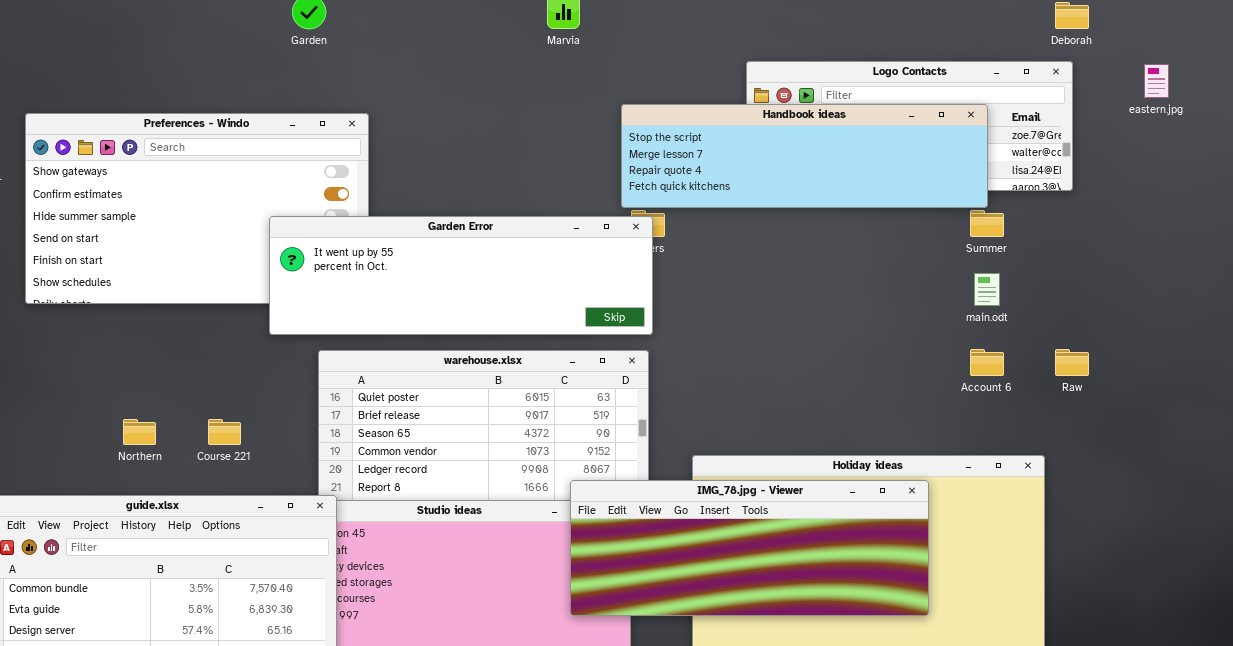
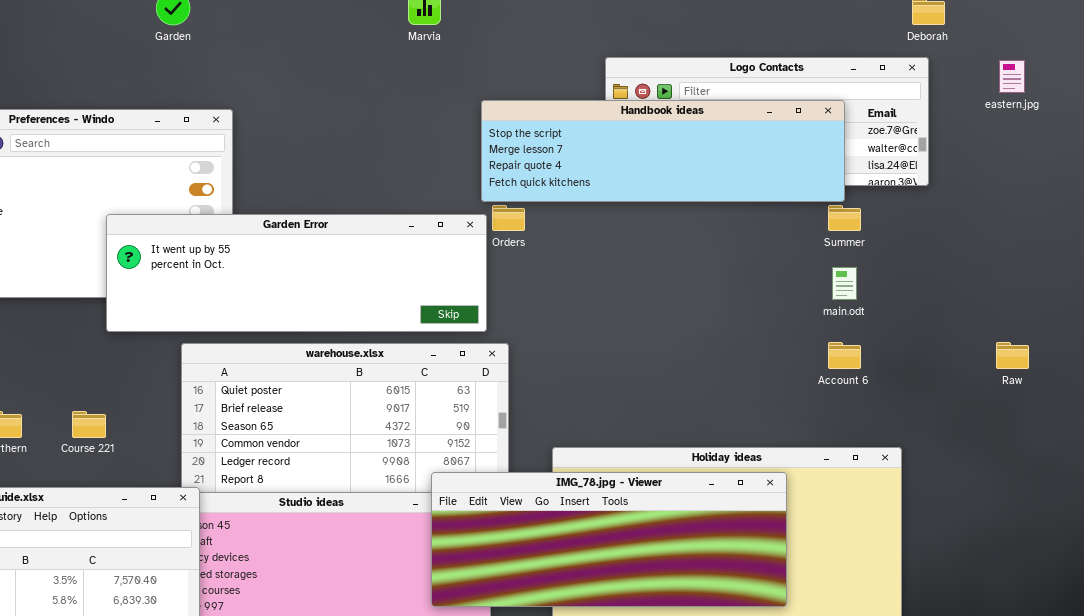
Garden Error: [269,216,653,335] -> [106,214,487,332], moved
Raw: [1055,349,1089,376] -> [996,342,1029,369], moved

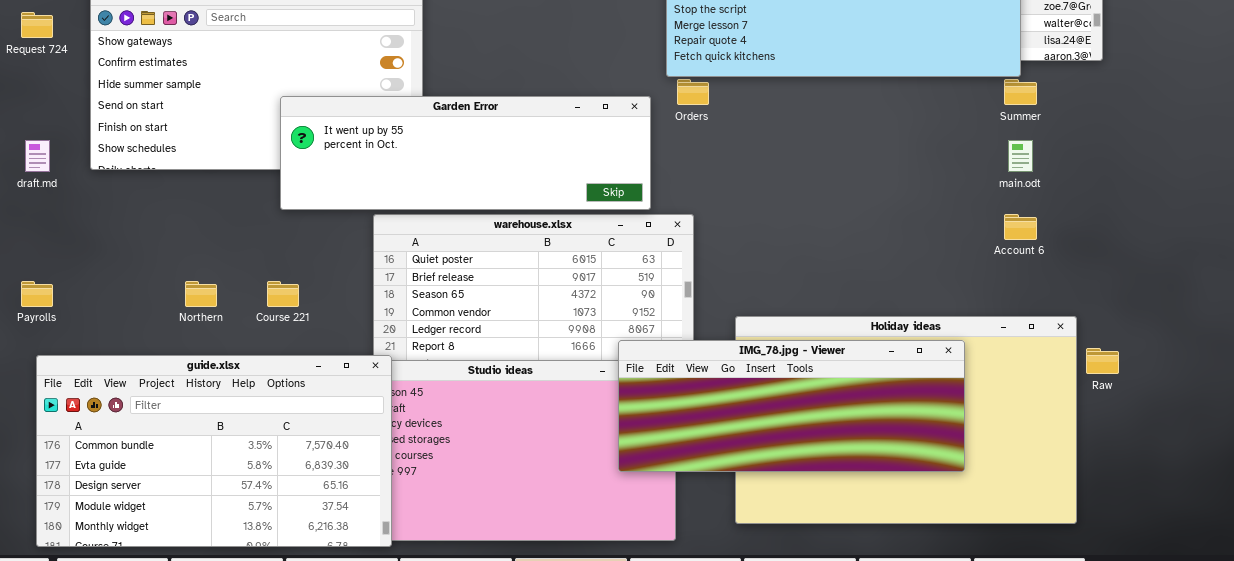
Garden Error: [106,214,487,332] -> [280,96,651,210], moved
Raw: [996,342,1029,369] -> [1086,348,1119,374], moved

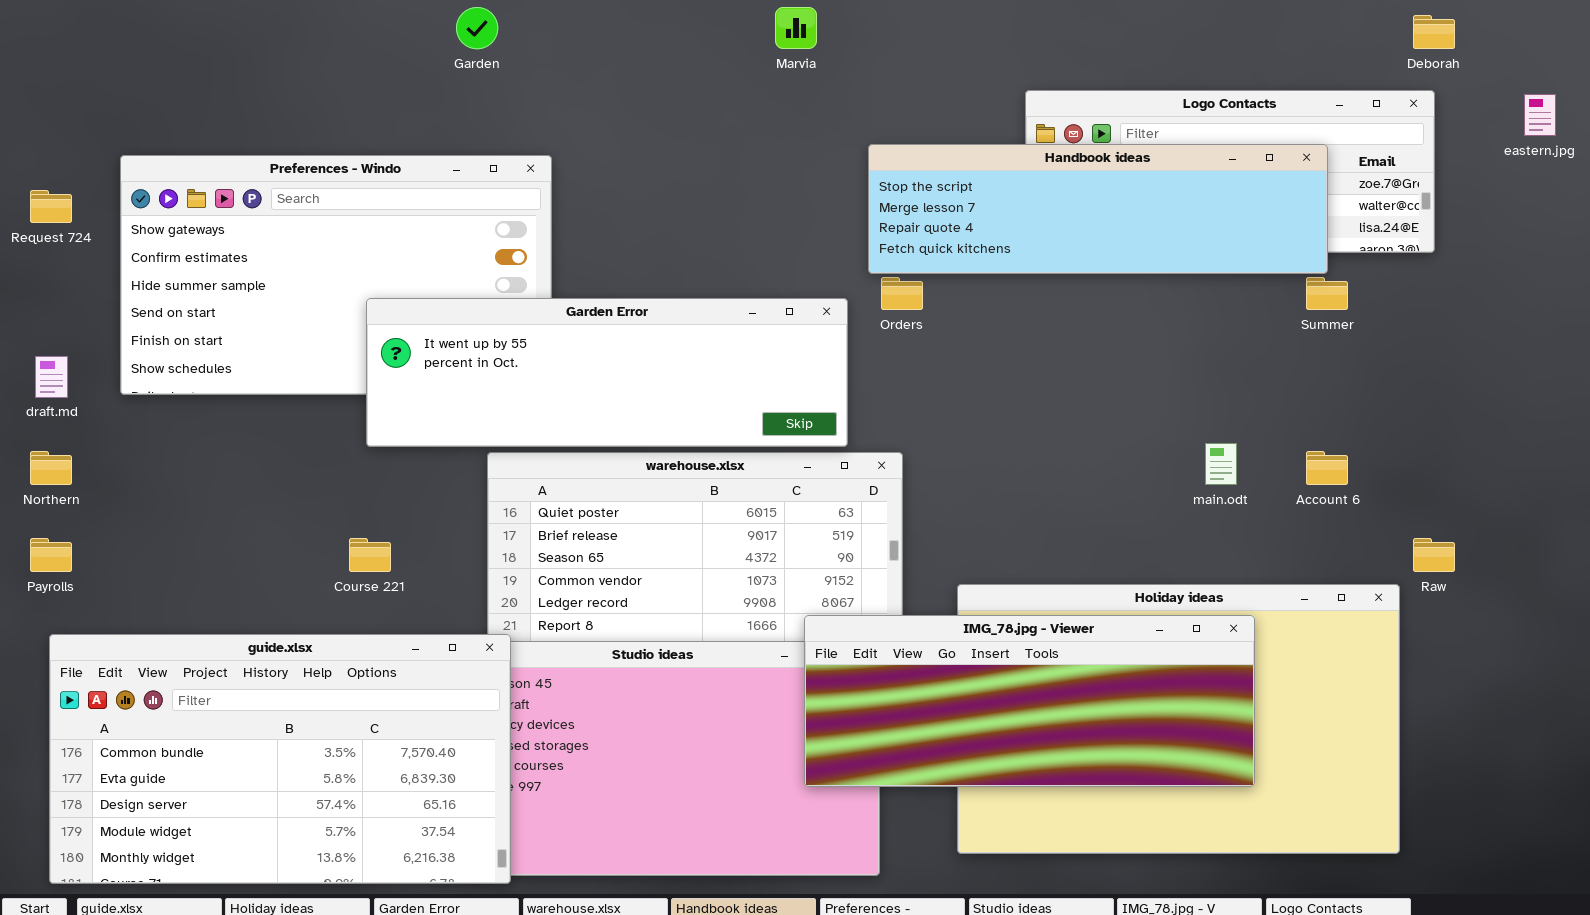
main.odt: [1008,140,1033,172] -> [1205,443,1237,485], moved
Northern: [185,281,217,307] -> [30,451,72,485], moved
Raw: [1086,348,1119,374] -> [1413,538,1455,572], moved

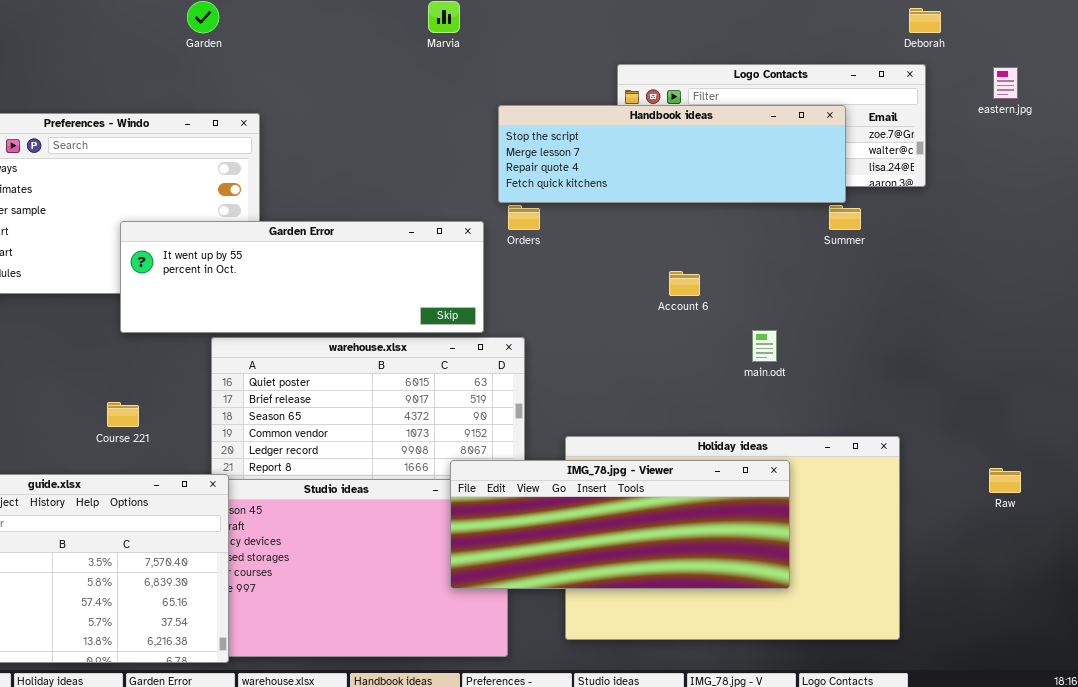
Account 6: [1306,451,1348,485] -> [669,271,700,296], moved
Raw: [1413,538,1455,572] -> [989,468,1021,493], moved

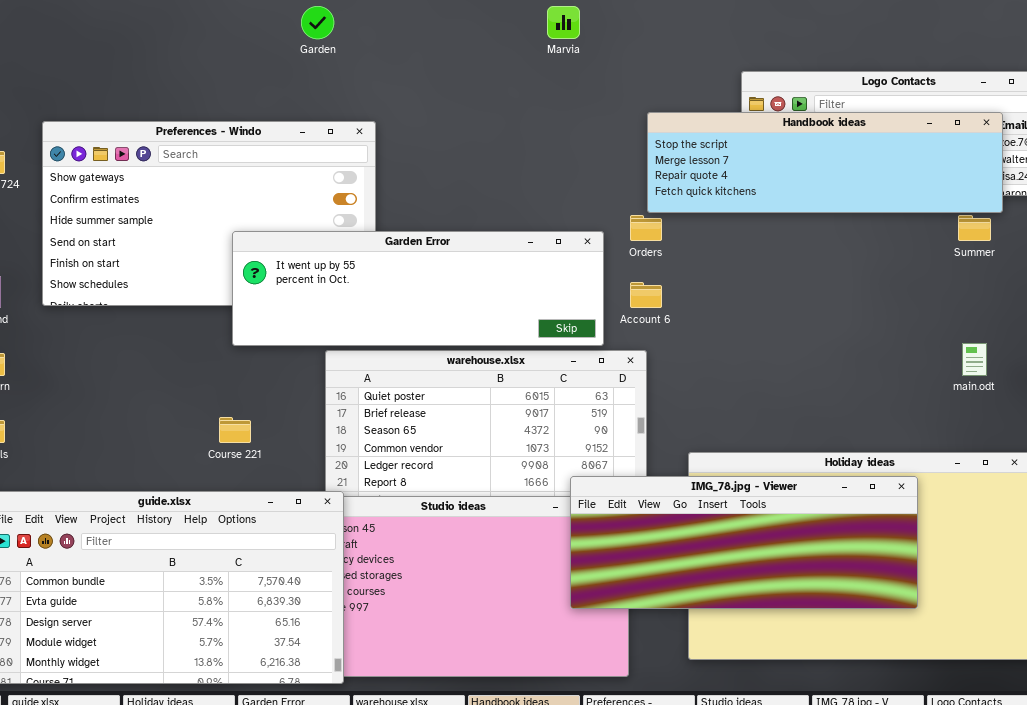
Handbook ideas: [498,105,846,203] -> [647,112,1003,213], moved
Account 6: [669,271,700,296] -> [630,282,662,308], moved
main.odt: [752,330,777,362] -> [962,343,987,376], moved

